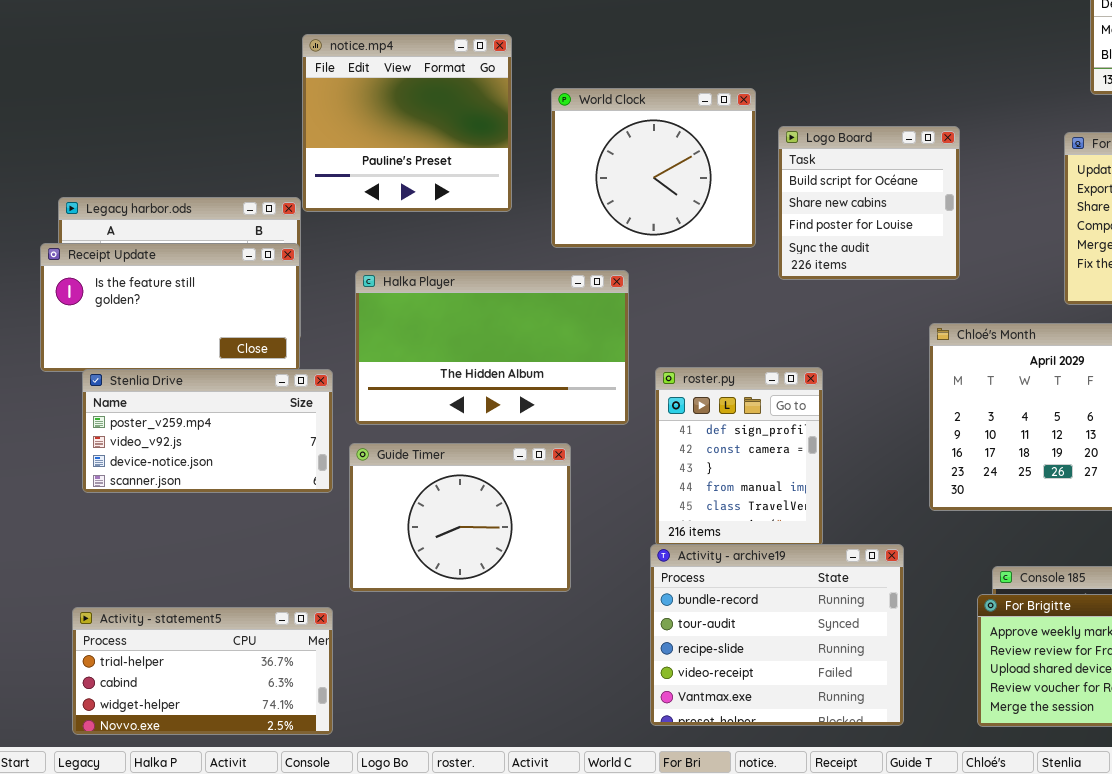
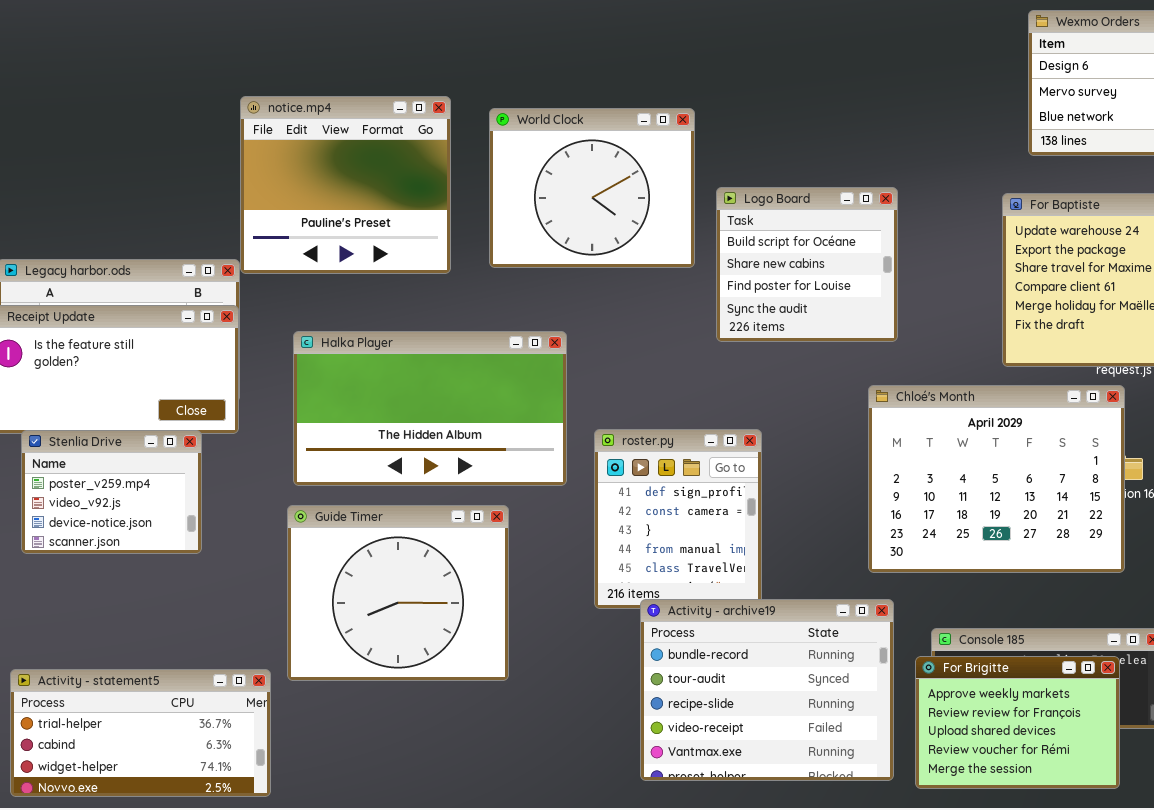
World Clock: [551,88,756,248] -> [489,108,695,268], moved
Stenlia Drive: [82,369,333,493] -> [21,430,202,554], resized
Guide Timer: [349,443,571,592] -> [287,505,509,681], resized
Activity - archive19: [650,544,904,726] -> [640,599,894,781], moved

